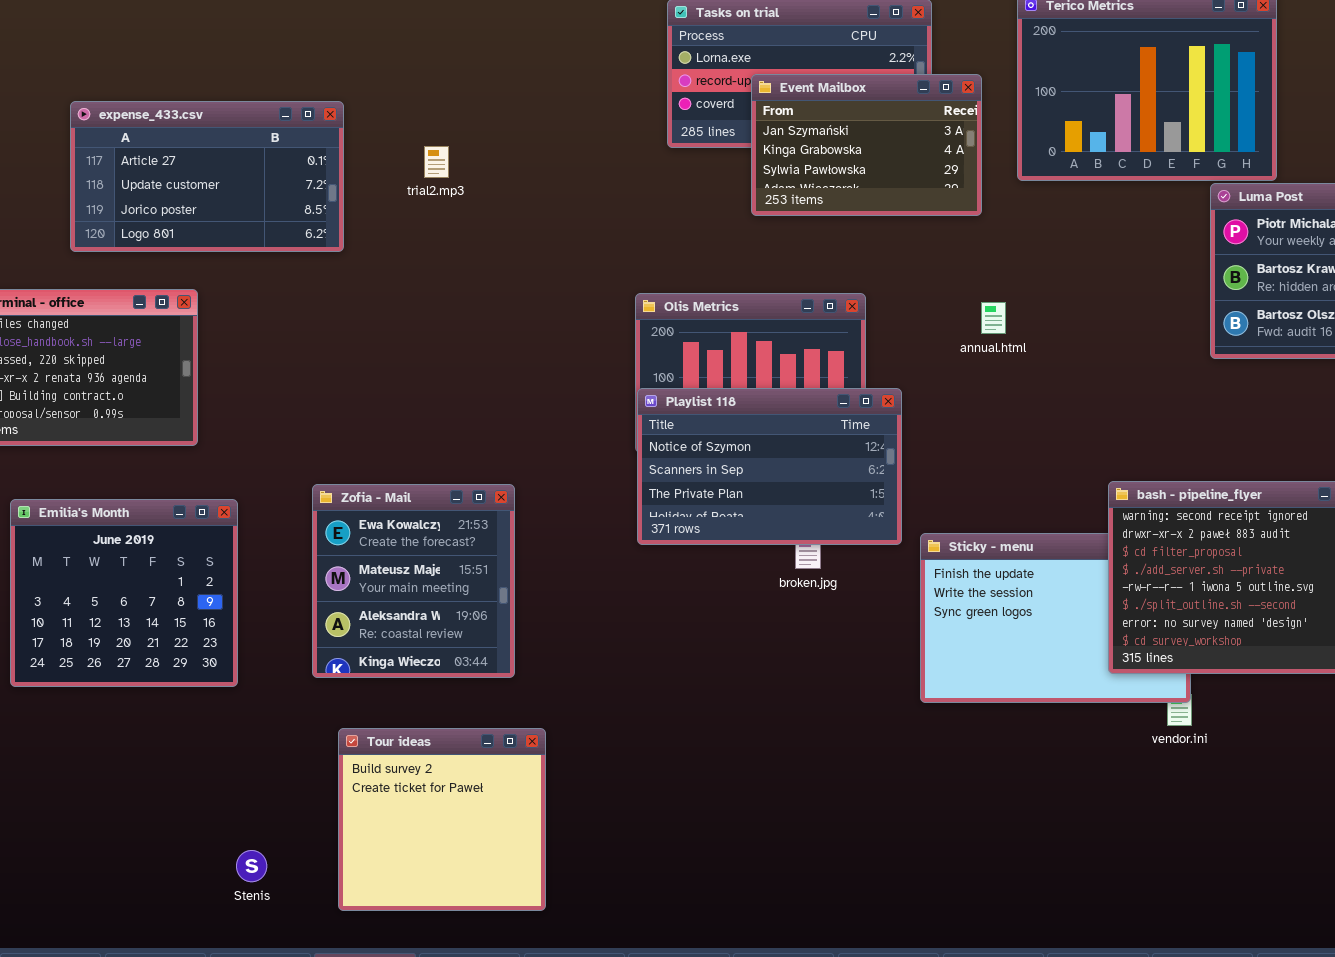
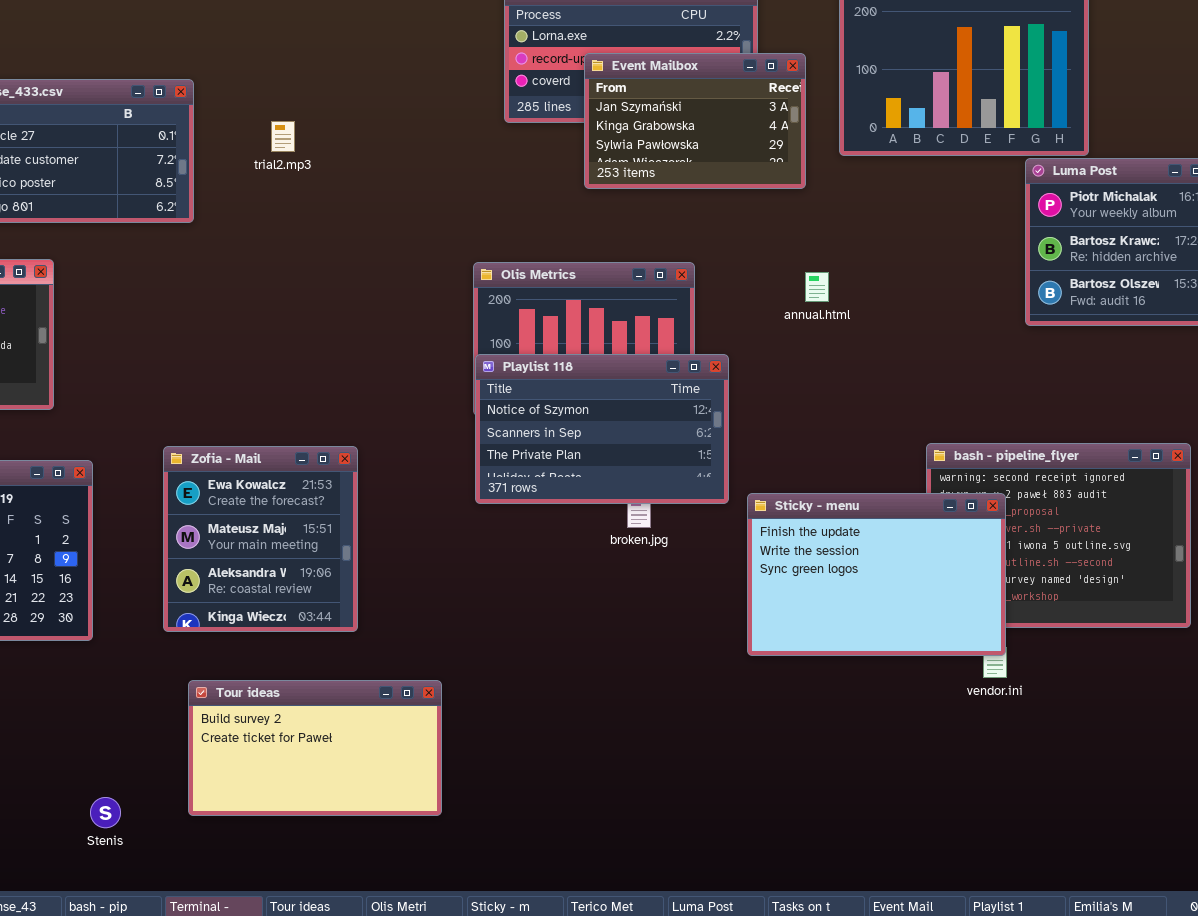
Sticky - menu: [920,533,1191,703] -> [747,493,1006,656], raised
Tour ideas: [338,728,546,911] -> [188,680,442,816], resized

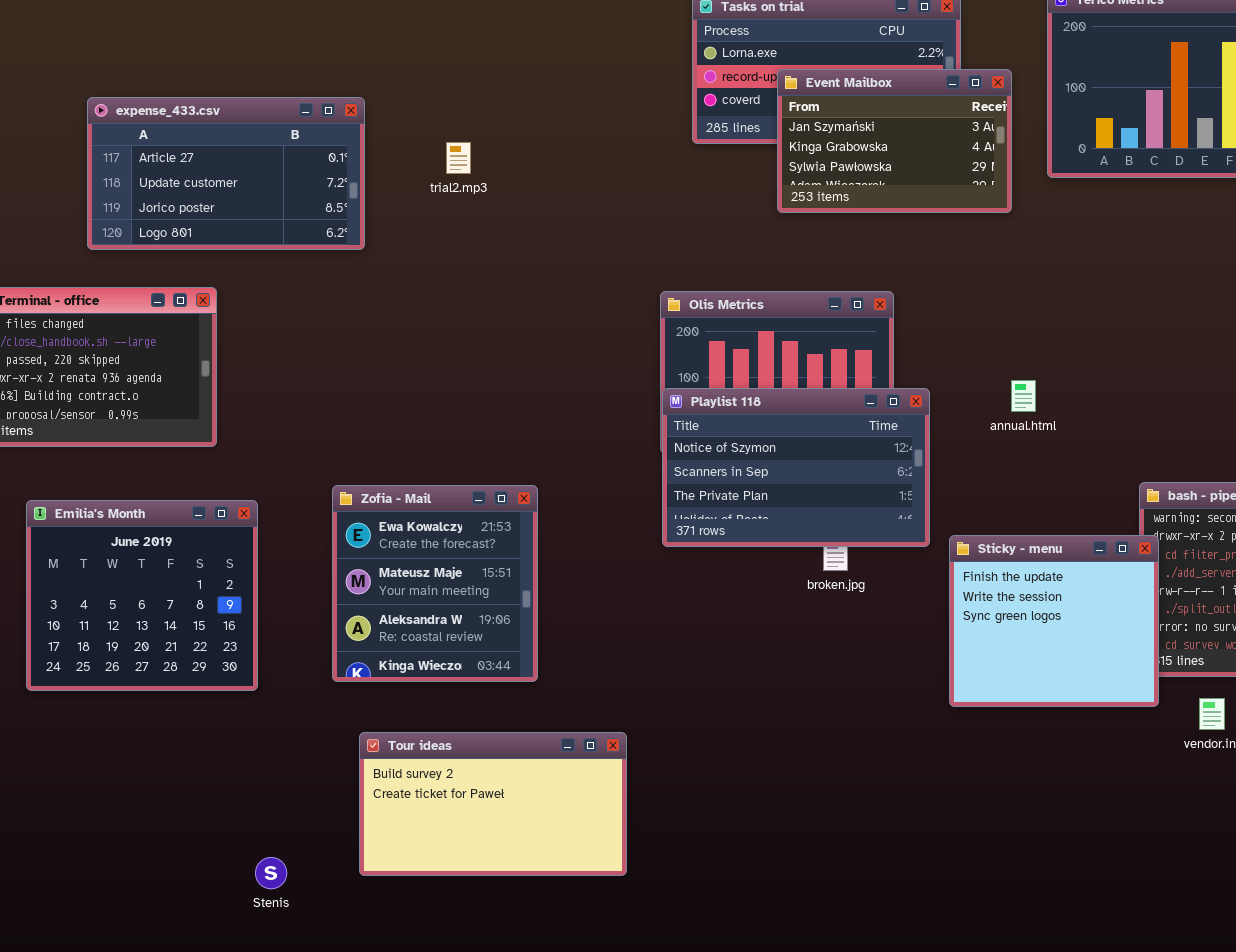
annual.html: [805,272,829,302] -> [1011,380,1036,412], moved
Sticky - menu: [747,493,1006,656] -> [949,535,1159,707], resized

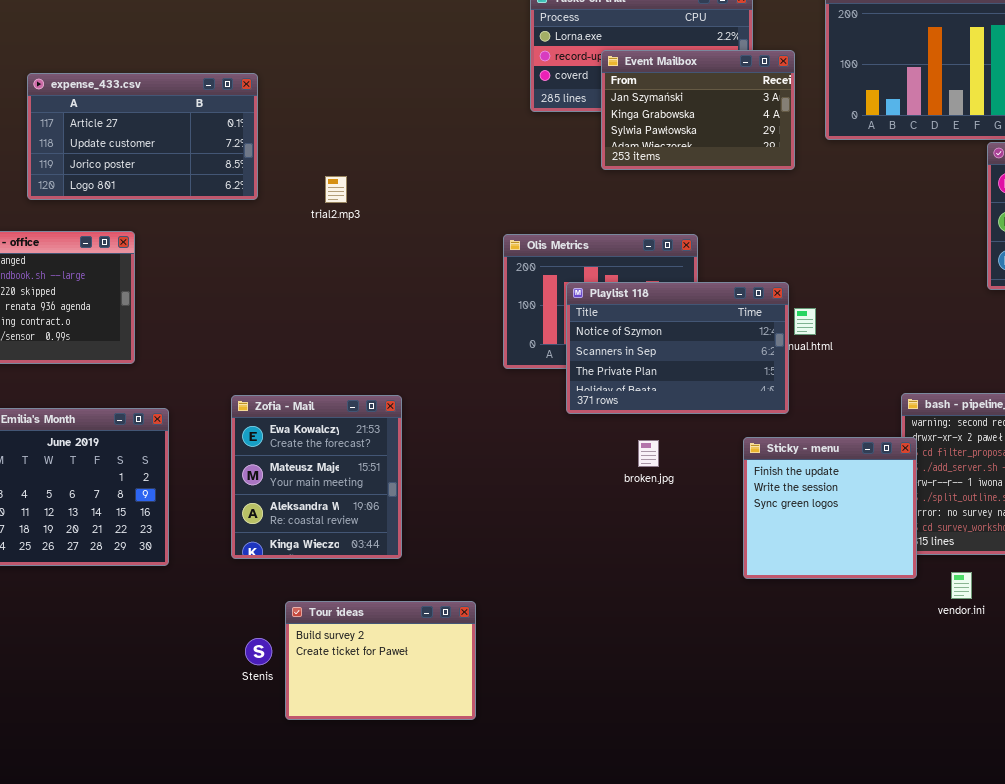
trial2.mp3: [446,142,471,174] -> [325,176,347,203], moved
Playlist 118: [662,388,930,547] -> [566,282,789,414], moved
Tour ideas: [359,732,627,876] -> [285,601,476,720], resized
Stenis: [255,857,287,889] -> [245,638,272,665], moved

